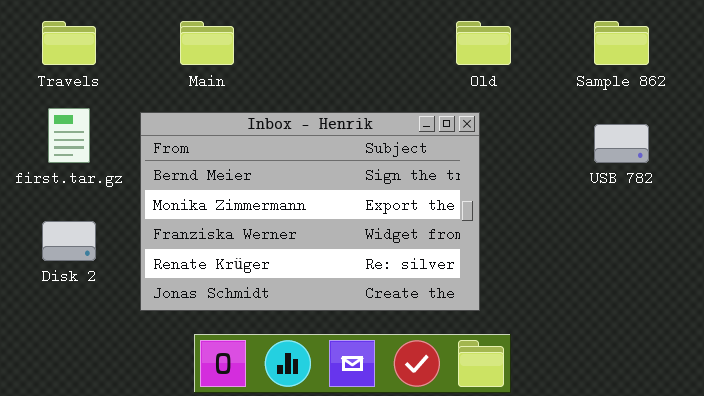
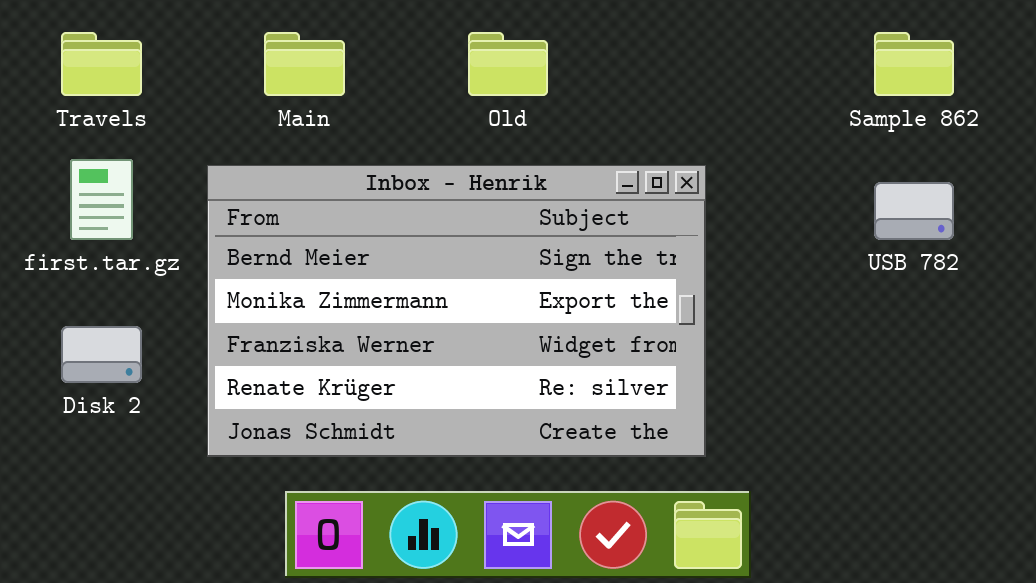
Old: [456,21,511,65] -> [468,32,548,96], moved

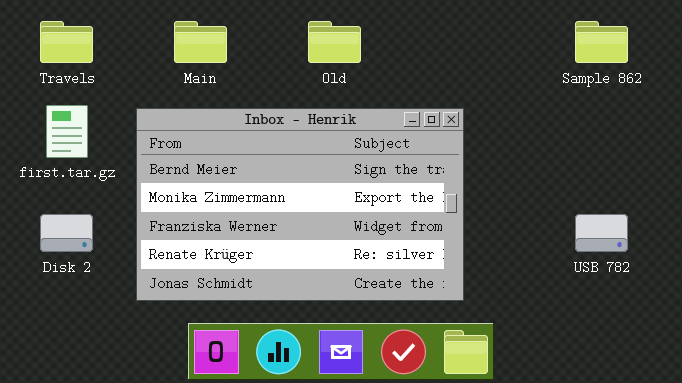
USB 782: [874,182,954,240] -> [575,214,628,252], moved

